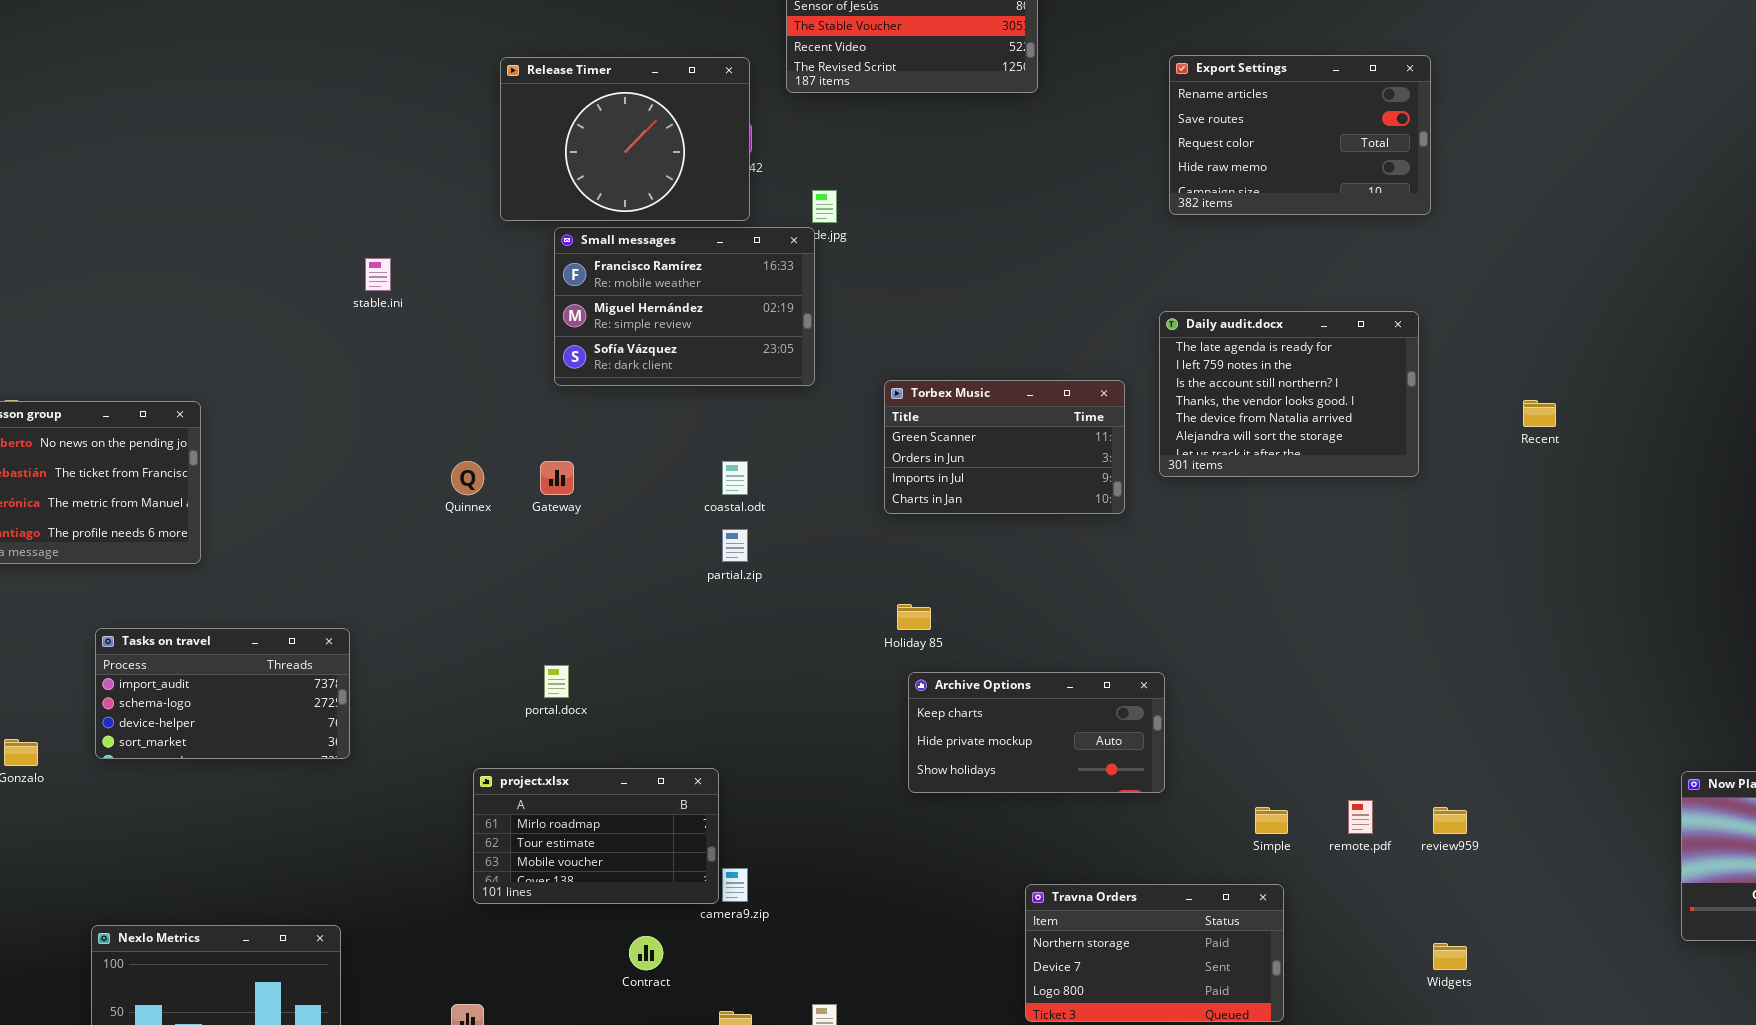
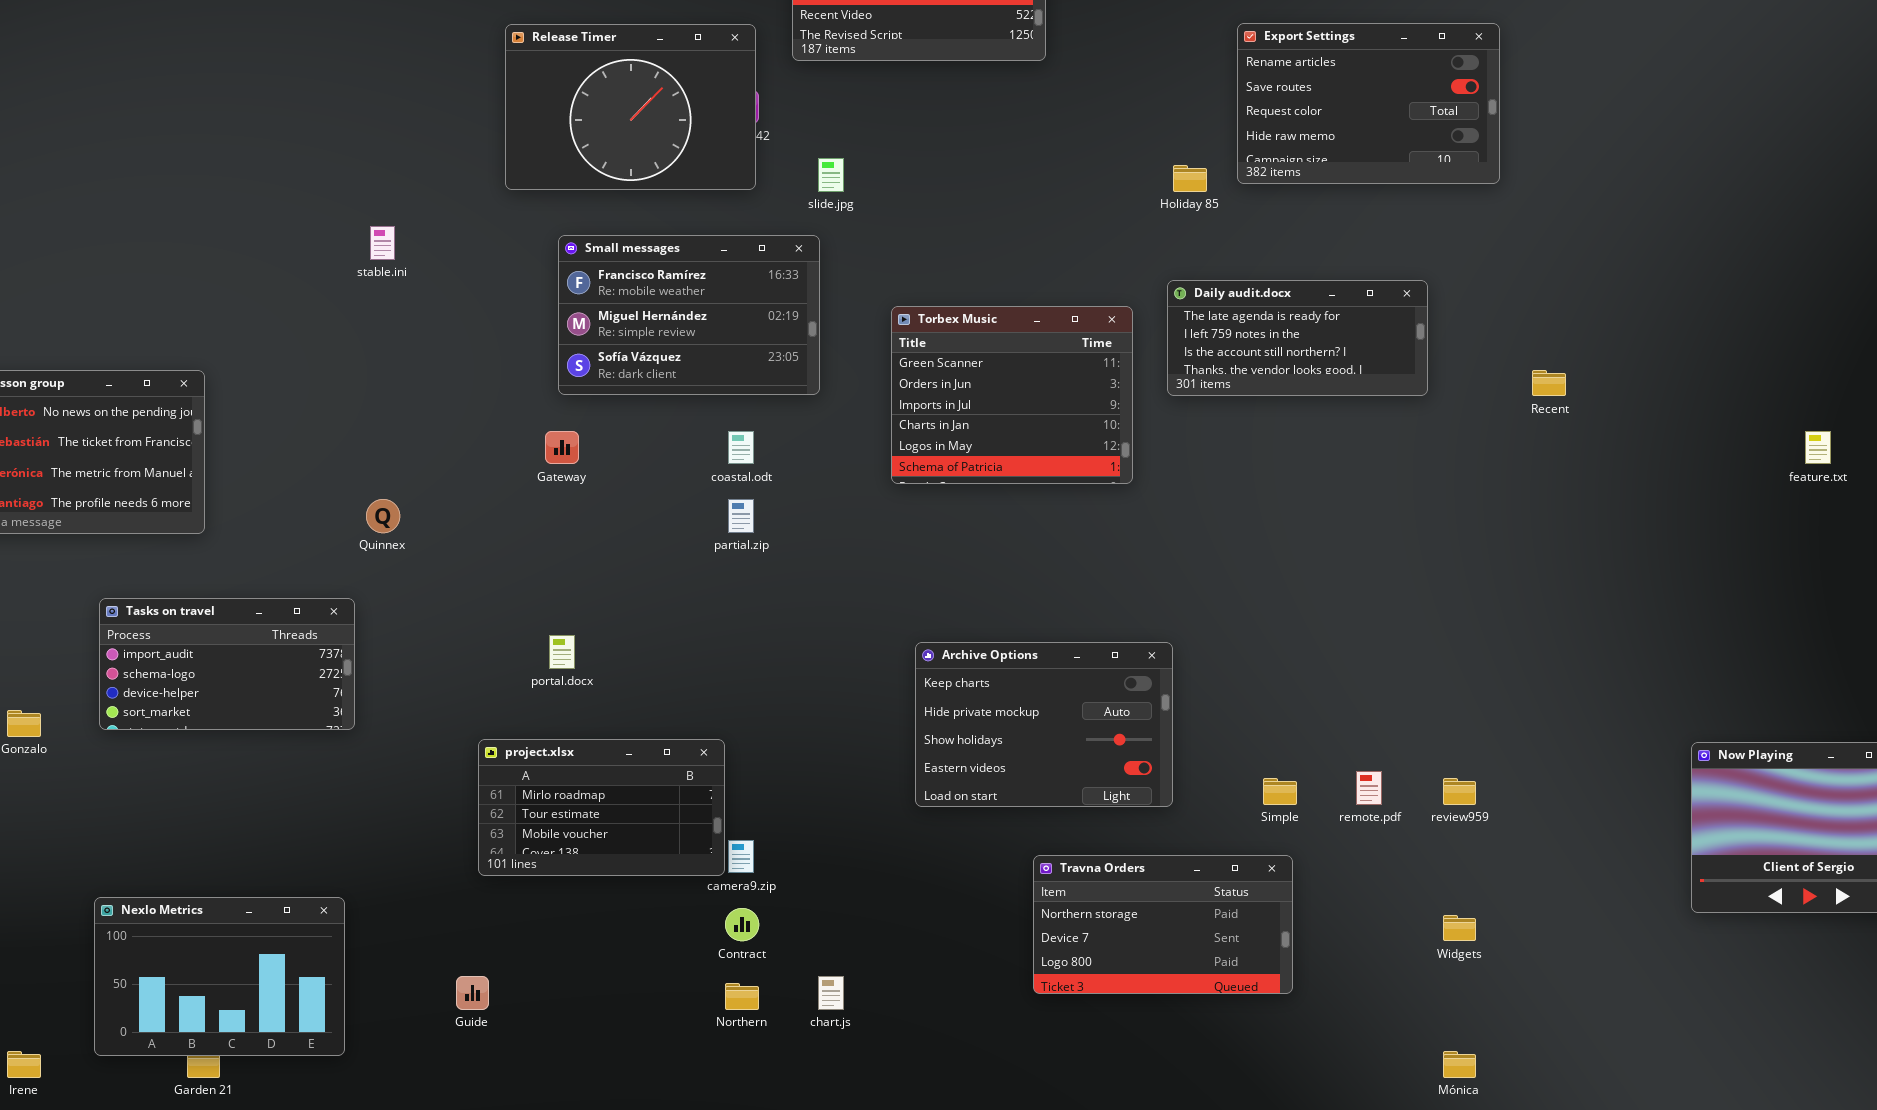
Export Settings: [1169,55,1431,215] -> [1237,23,1500,184], moved
Small messages: [554,227,815,386] -> [558,235,820,395], moved
Daily audit.docx: [1159,311,1419,477] -> [1167,280,1428,396], resized
Torbex Music: [884,380,1125,514] -> [891,306,1133,484], resized
Quinnex: [451,461,484,495] -> [366,499,400,533], moved
Holiday 85: [897,604,931,630] -> [1173,165,1207,192], moved
Archive Options: [908,672,1165,793] -> [915,642,1173,807], resized
Contract: [629,936,663,970] -> [725,908,759,941], moved

